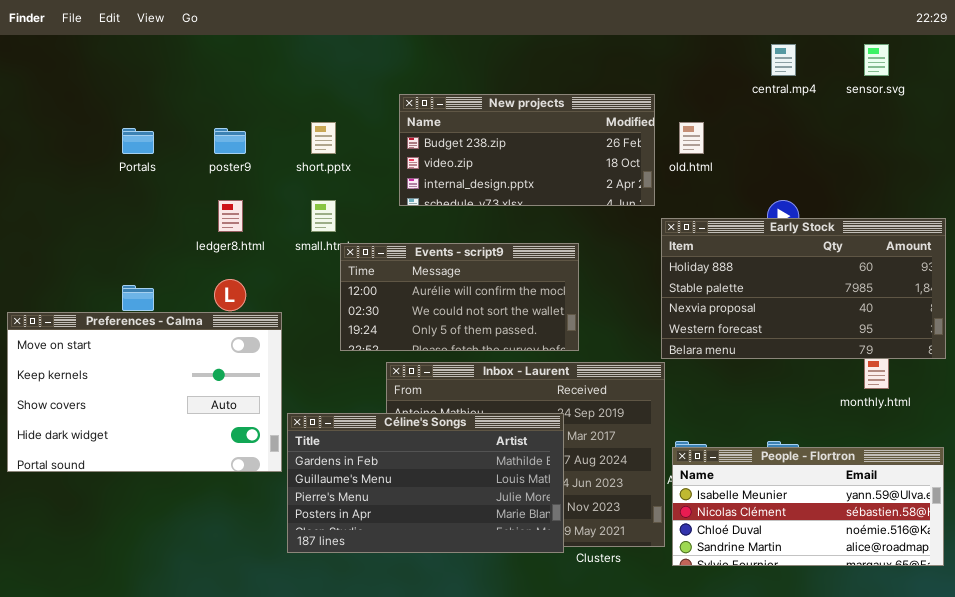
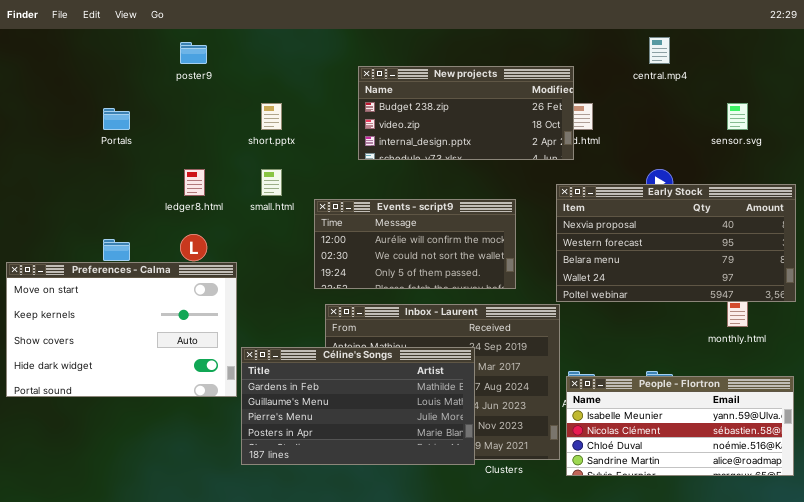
sensor.svg: [864,44,889,76] -> [727,103,748,130], moved
New projects: [399,94,655,206] -> [358,66,574,160], moved
poster9: [214,128,246,154] -> [180,42,207,64], moved
Early Stock: [661,218,946,359] -> [556,184,796,302], scrolled down 2 rows
Events - script9: [340,243,579,351] -> [314,199,516,289], moved

